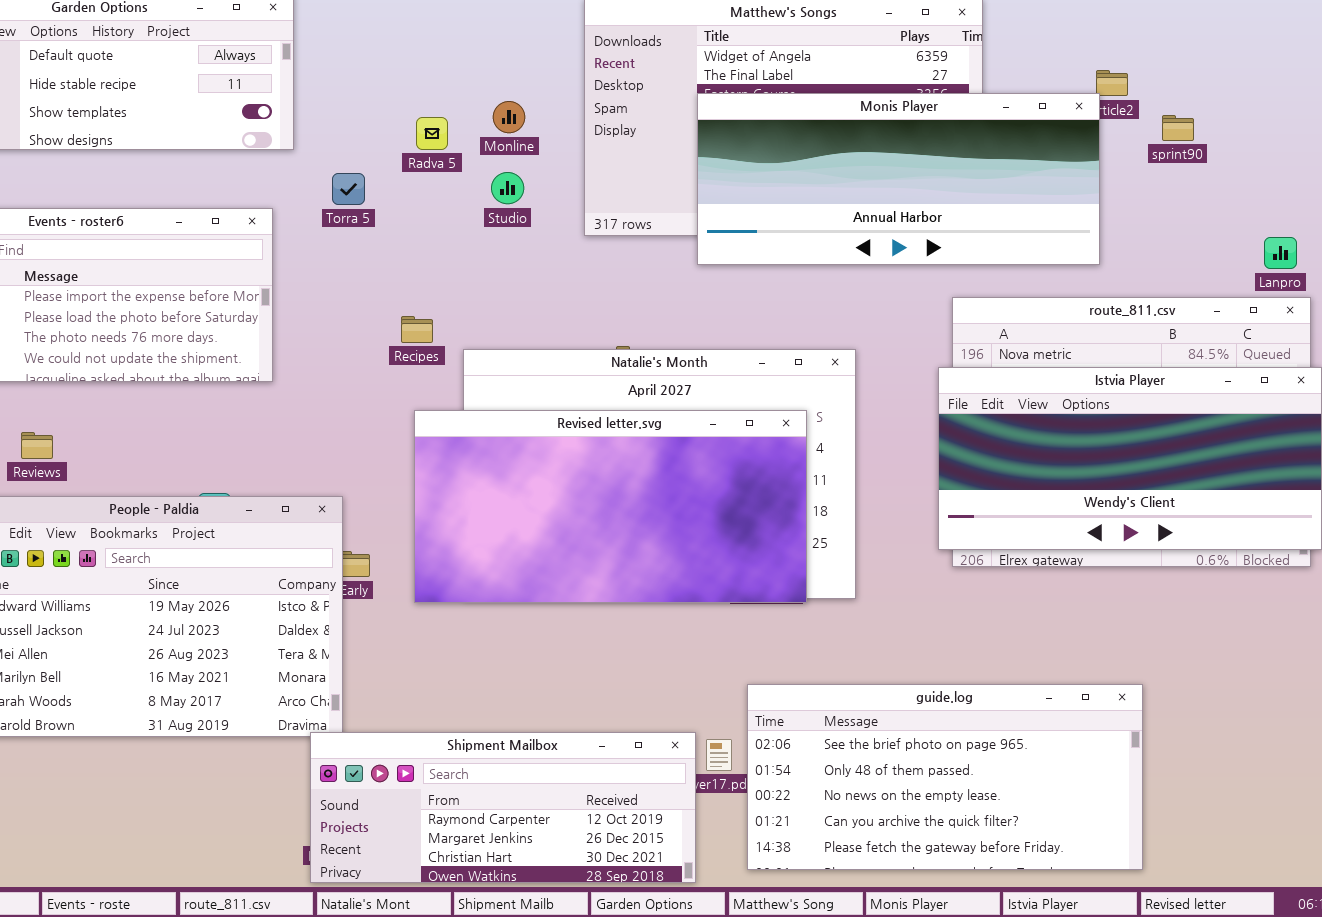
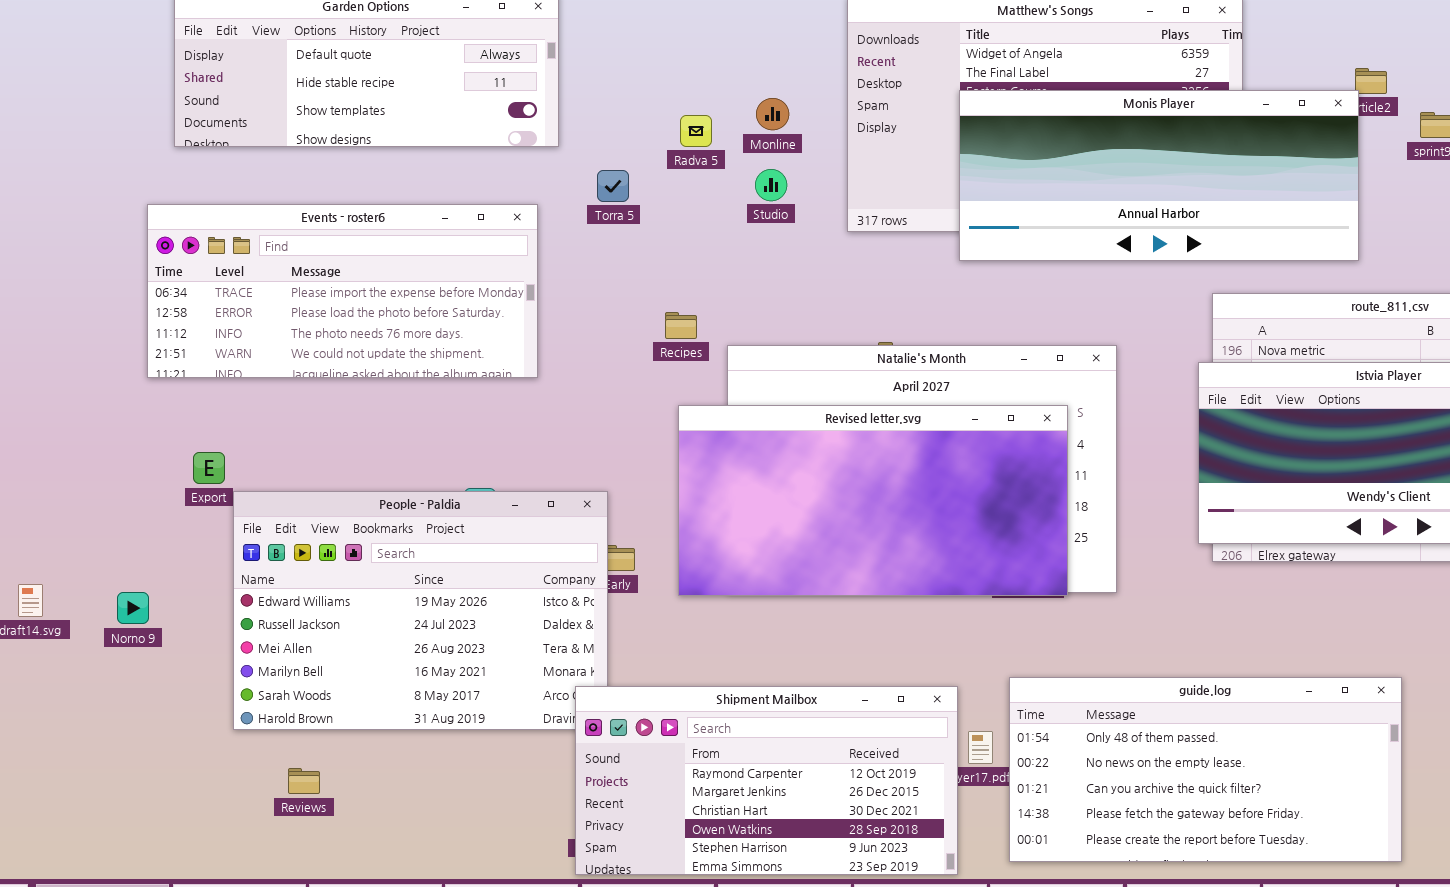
Reviews: [21,432,53,459] -> [288,768,320,794], moved
guide.log: [747,684,1143,870] -> [1009,677,1402,862], scrolled down 1 row
Shipment Mailbox: [310,732,696,883] -> [575,686,958,875], resized

